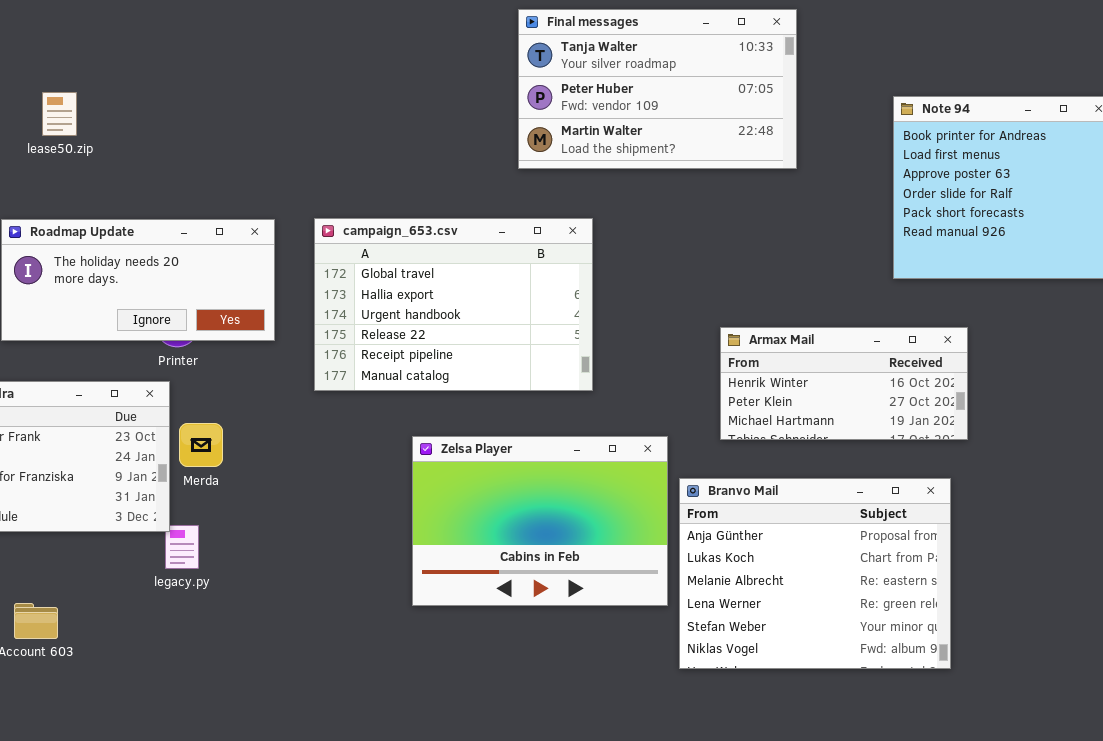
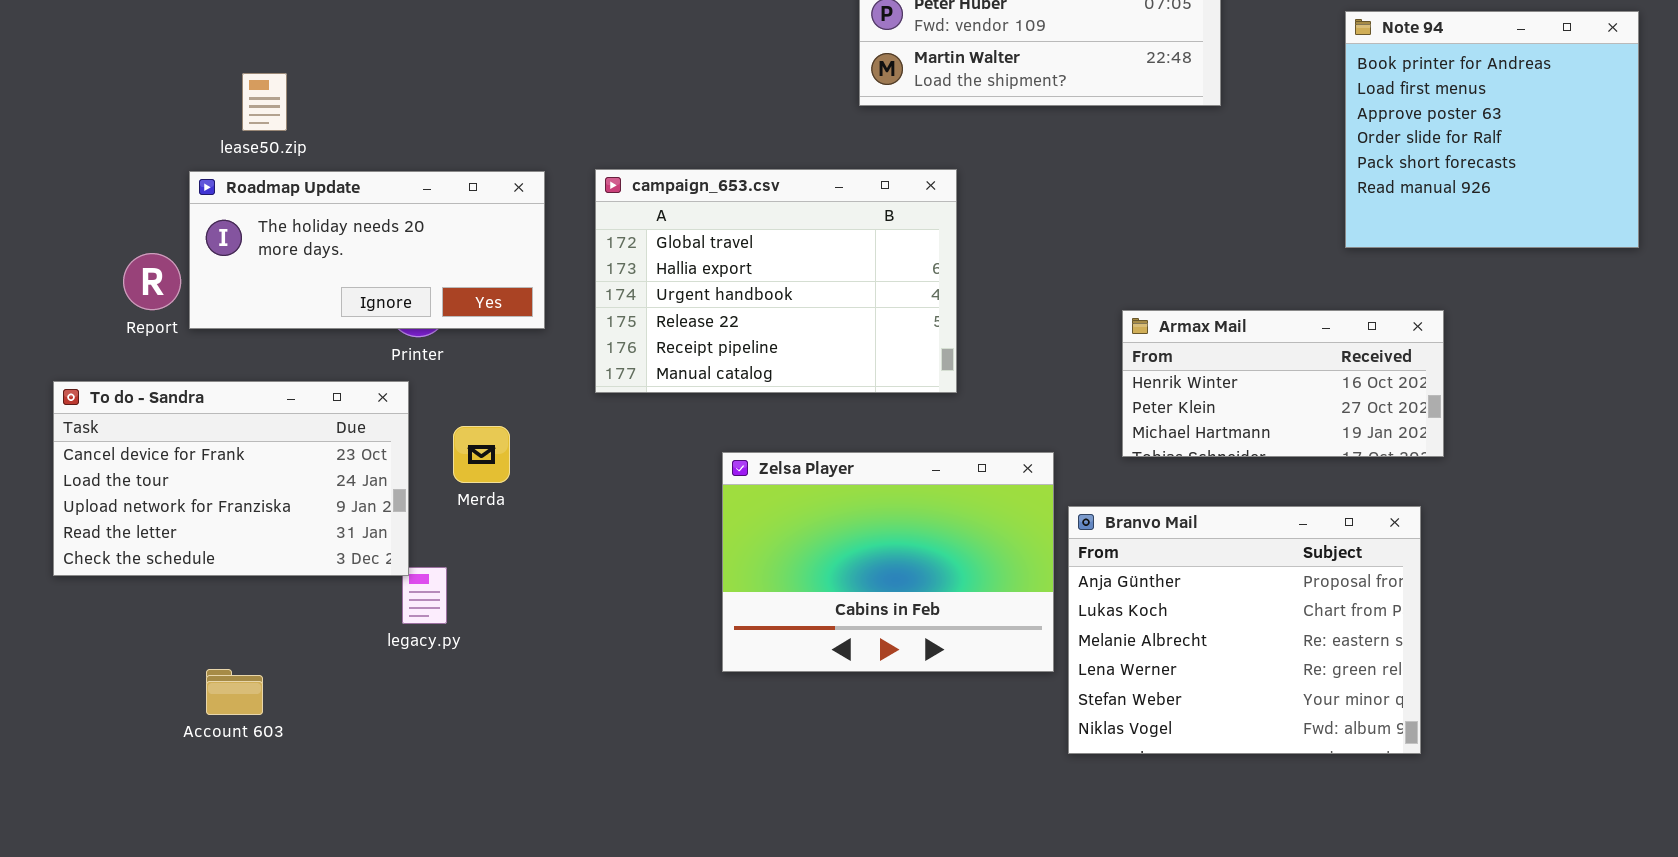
lease50.zip: [42,92,77,136] -> [242,73,287,131], moved
Merda: [179,423,223,467] -> [453,426,510,483], moved

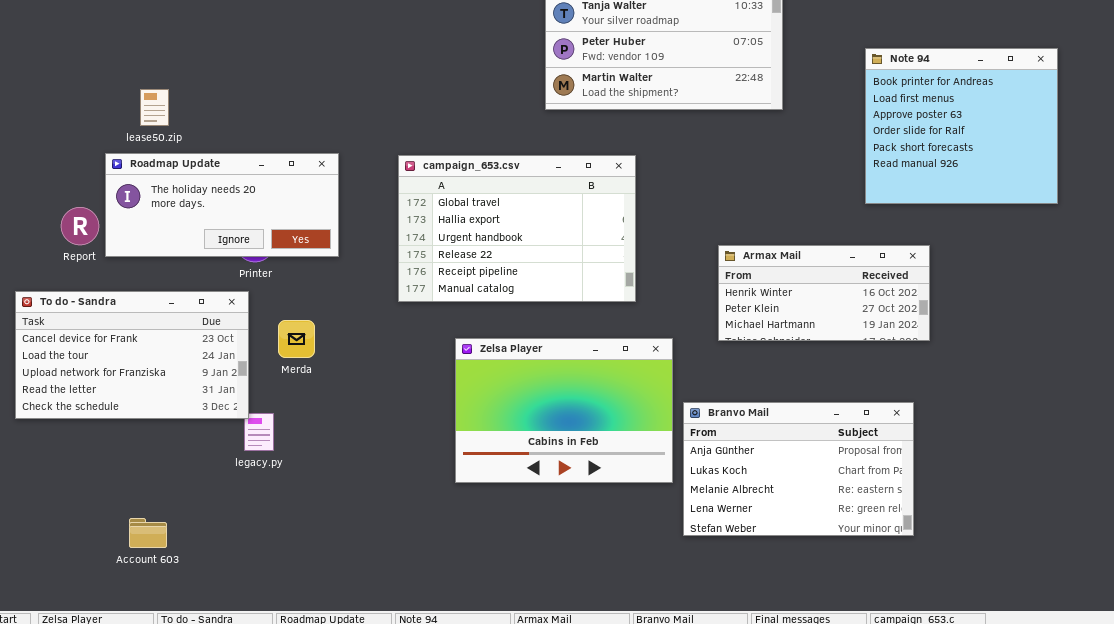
campaign_653.csv: [595,169,957,393] -> [398,155,636,302], moved
Branvo Mail: [1068,506,1421,754] -> [683,402,914,536], resized
Account 603: [206,669,263,715] -> [129,518,167,548], moved

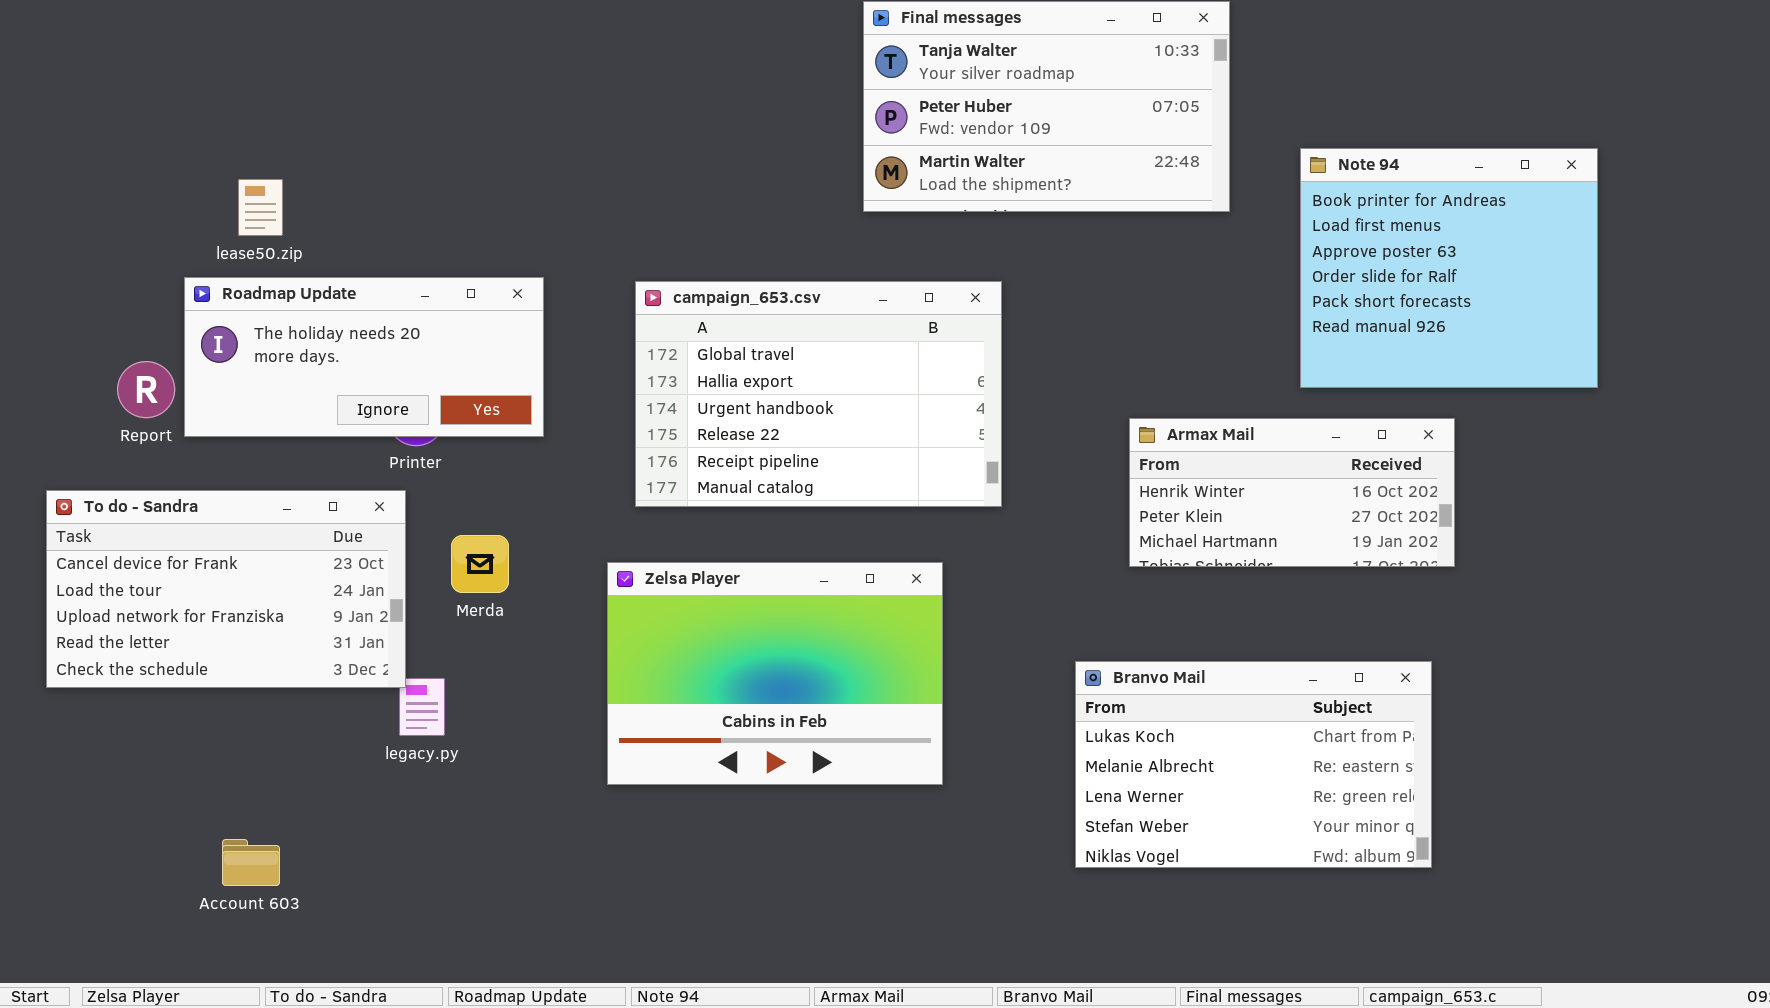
Note 94: [865,48,1058,204] -> [1300,148,1598,388], moved
Zelsa Player: [455,338,673,483] -> [607,562,943,785], moved
Branvo Mail: [683,402,914,536] -> [1075,661,1432,868], scrolled down 1 row

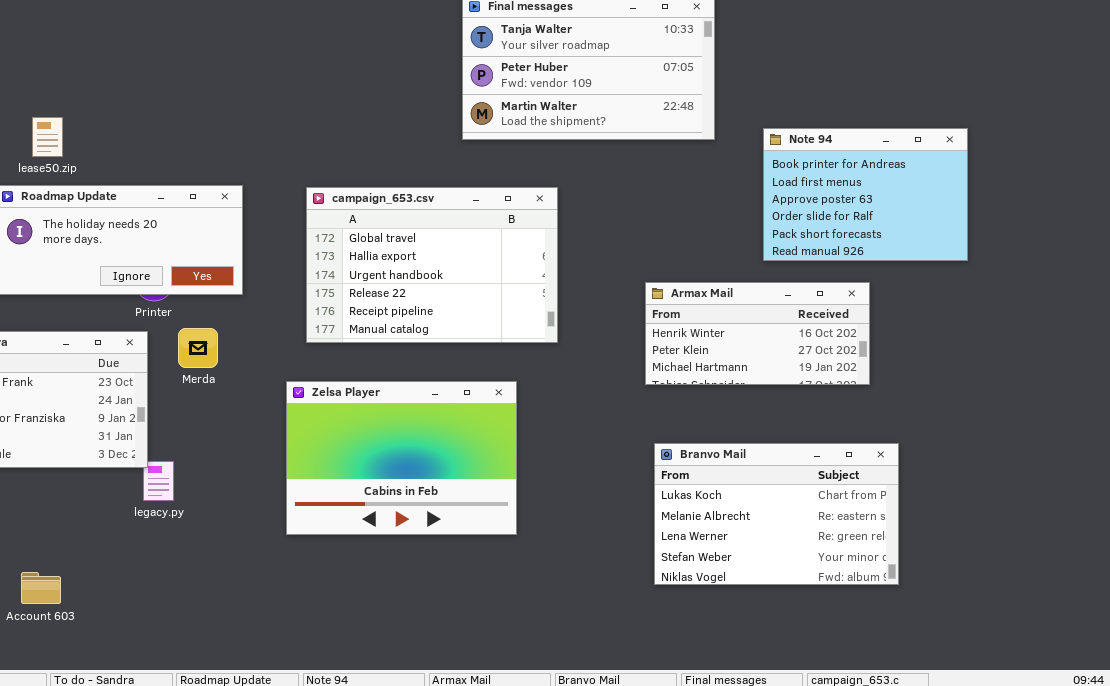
Note 94: [1300,148,1598,388] -> [763,128,968,261], resized
Merda: [451,535,509,593] -> [178,328,218,368], moved
Branvo Mail: [1075,661,1432,868] -> [654,443,899,585], moved

